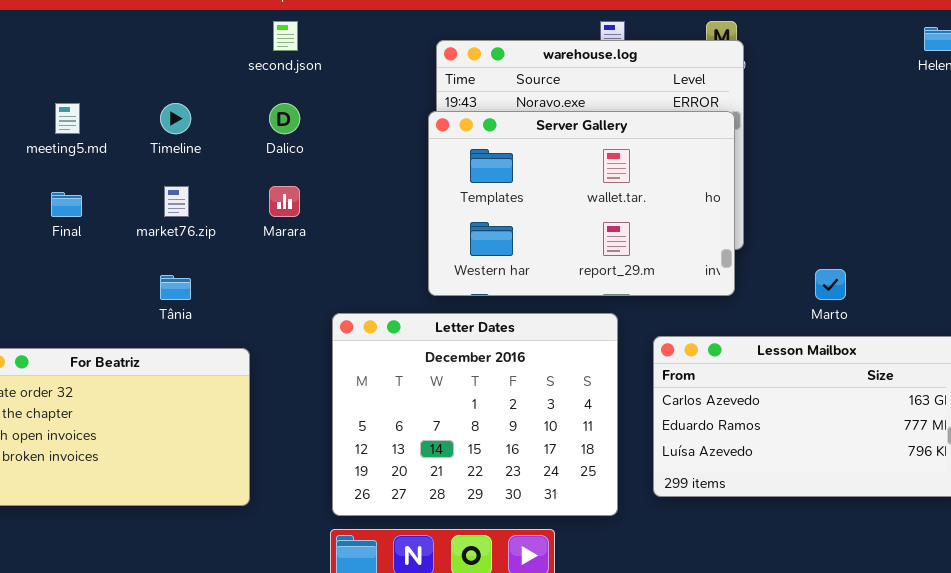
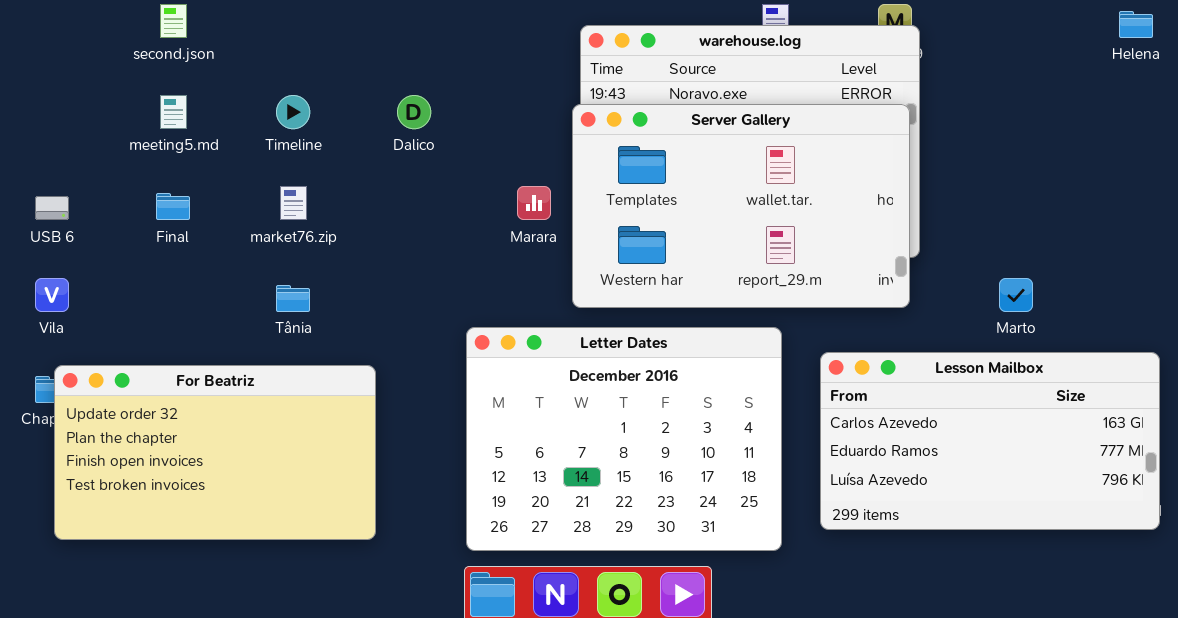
second.json: [273,21,298,51] -> [160,4,187,38], moved
Marara: [269,186,300,217] -> [517,186,551,220], moved

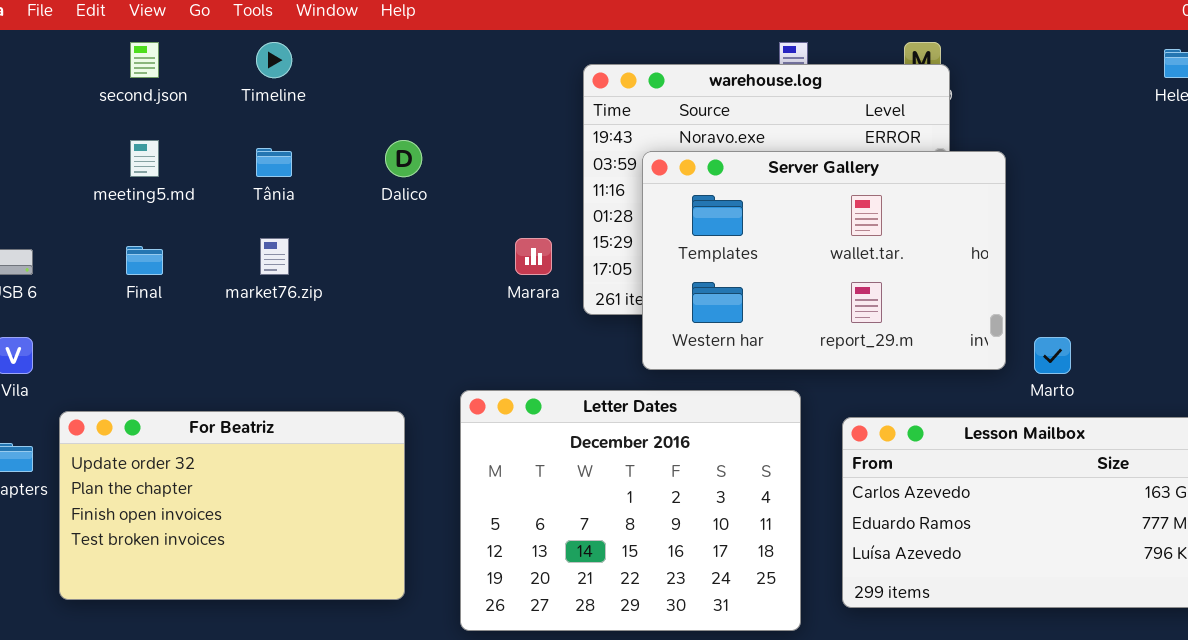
Timeline: [276,95,310,129] -> [256,42,292,78], moved
Server Gallery: [572,104,910,308] -> [642,151,1006,370], moved
Tânia: [276,285,310,312] -> [256,148,292,177], moved
For Beatriz: [54,365,376,540] -> [59,411,405,600], moved

